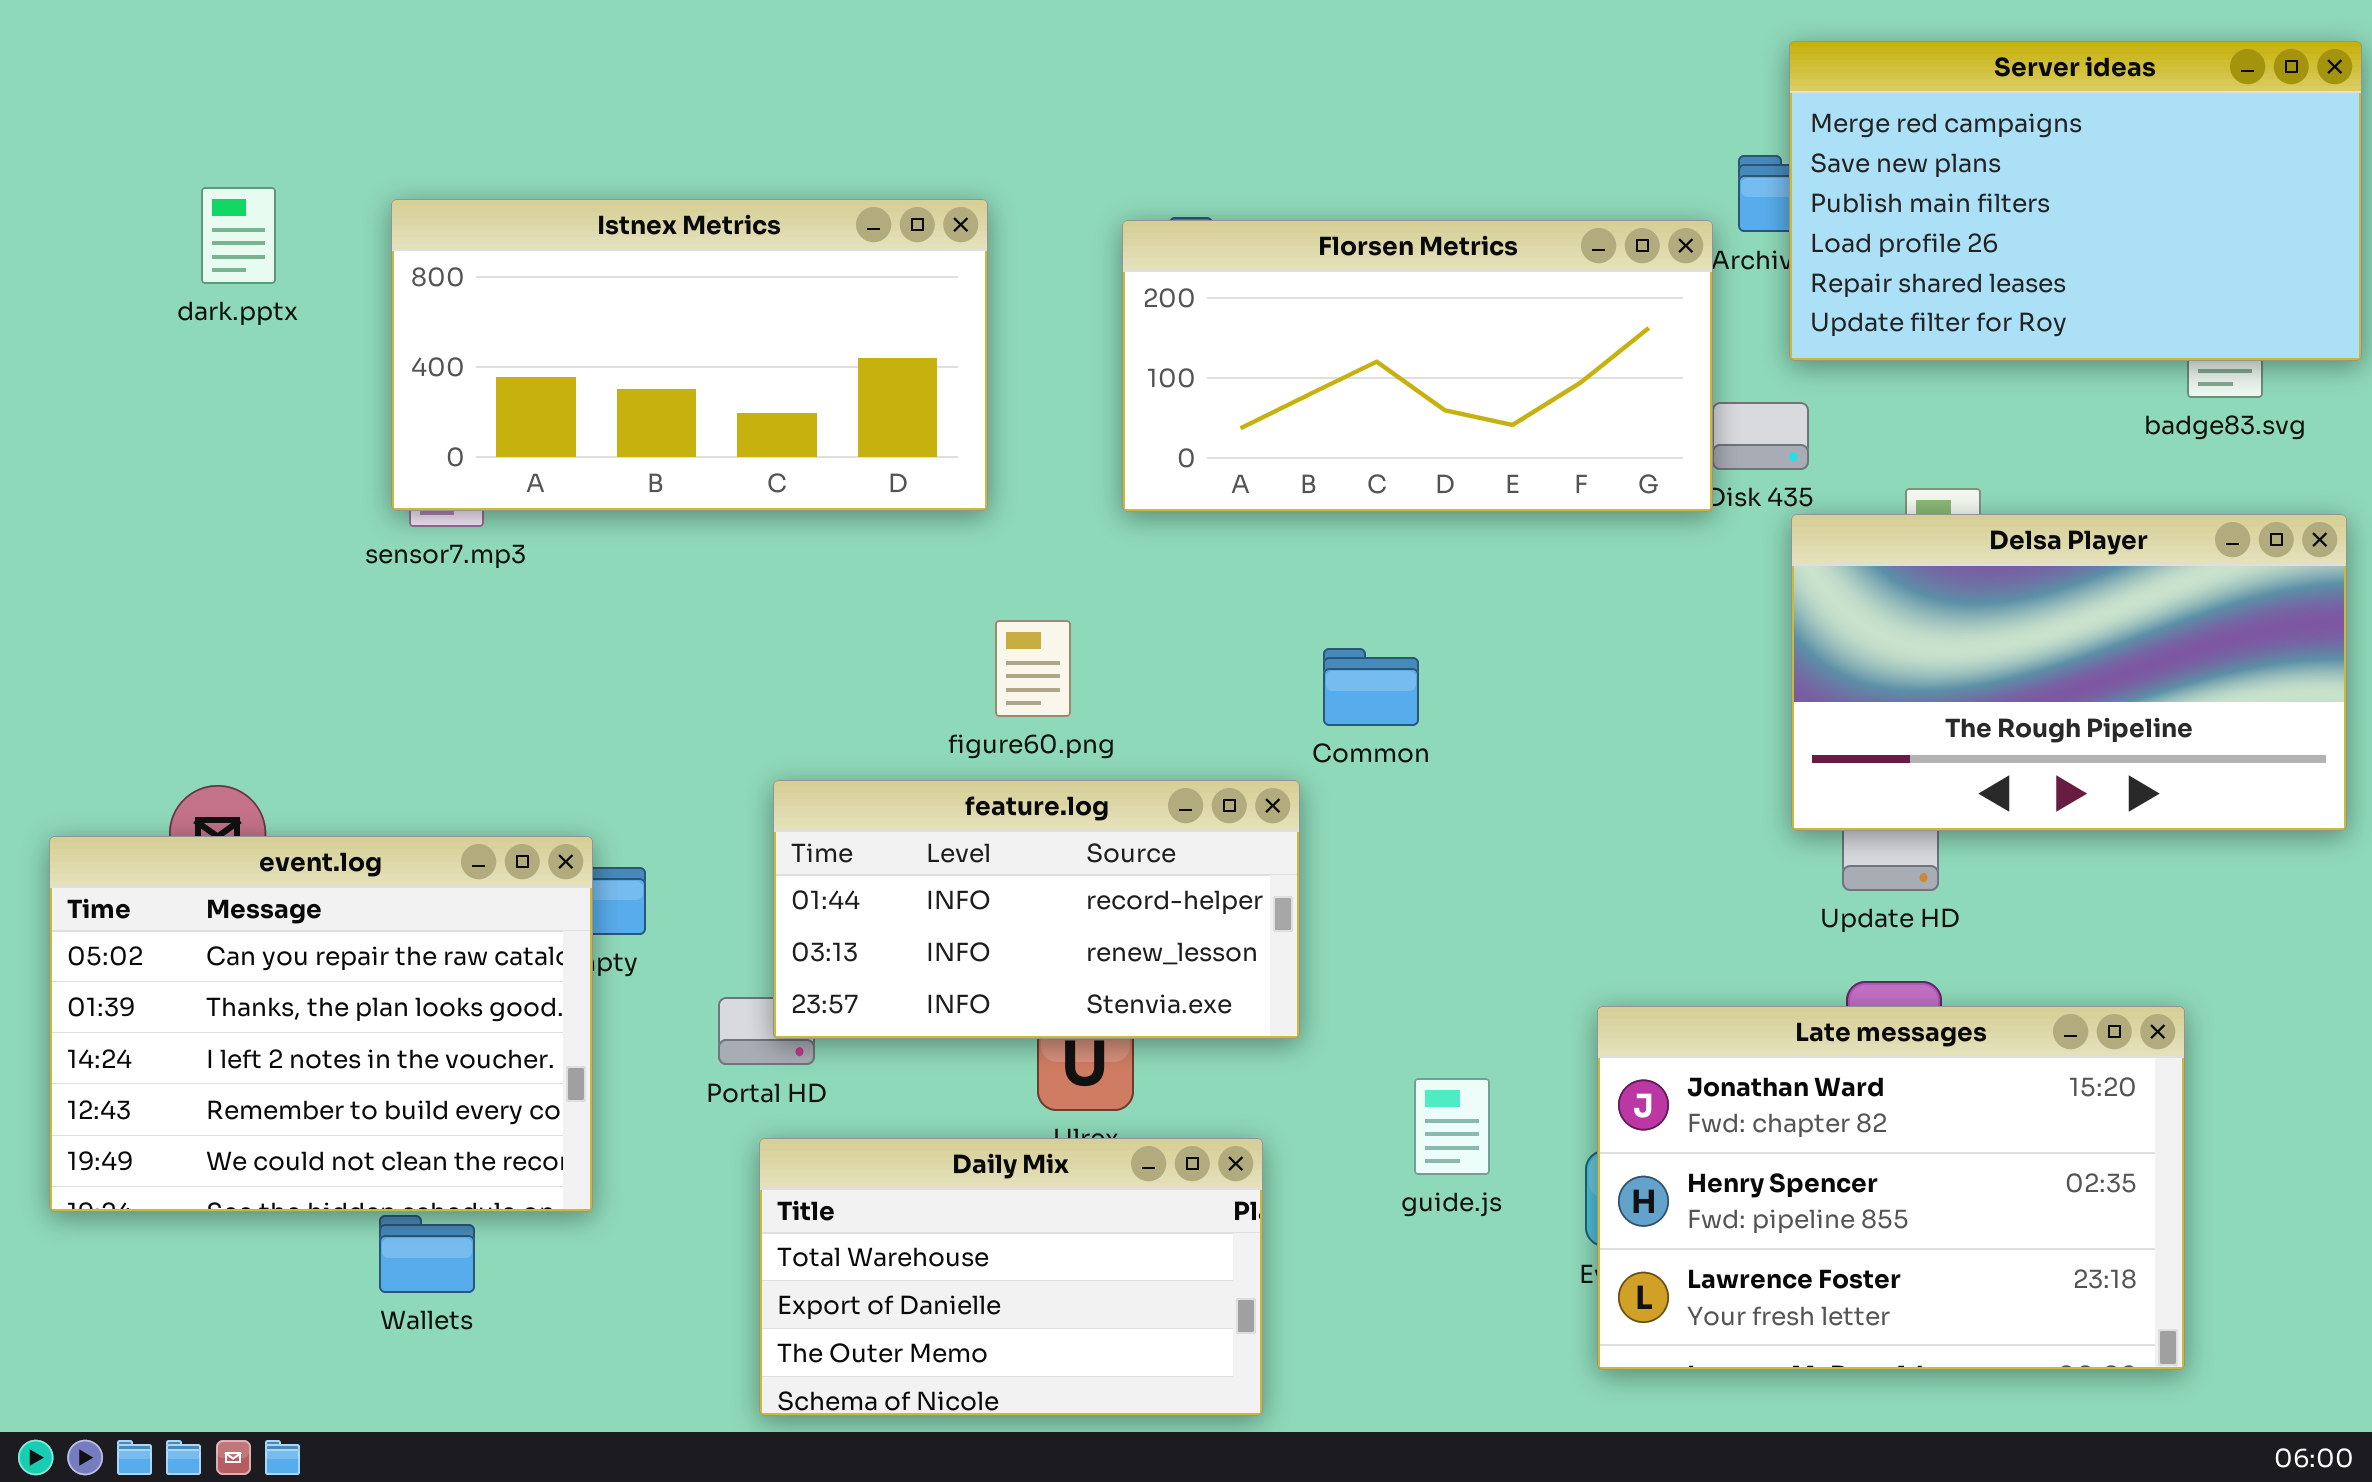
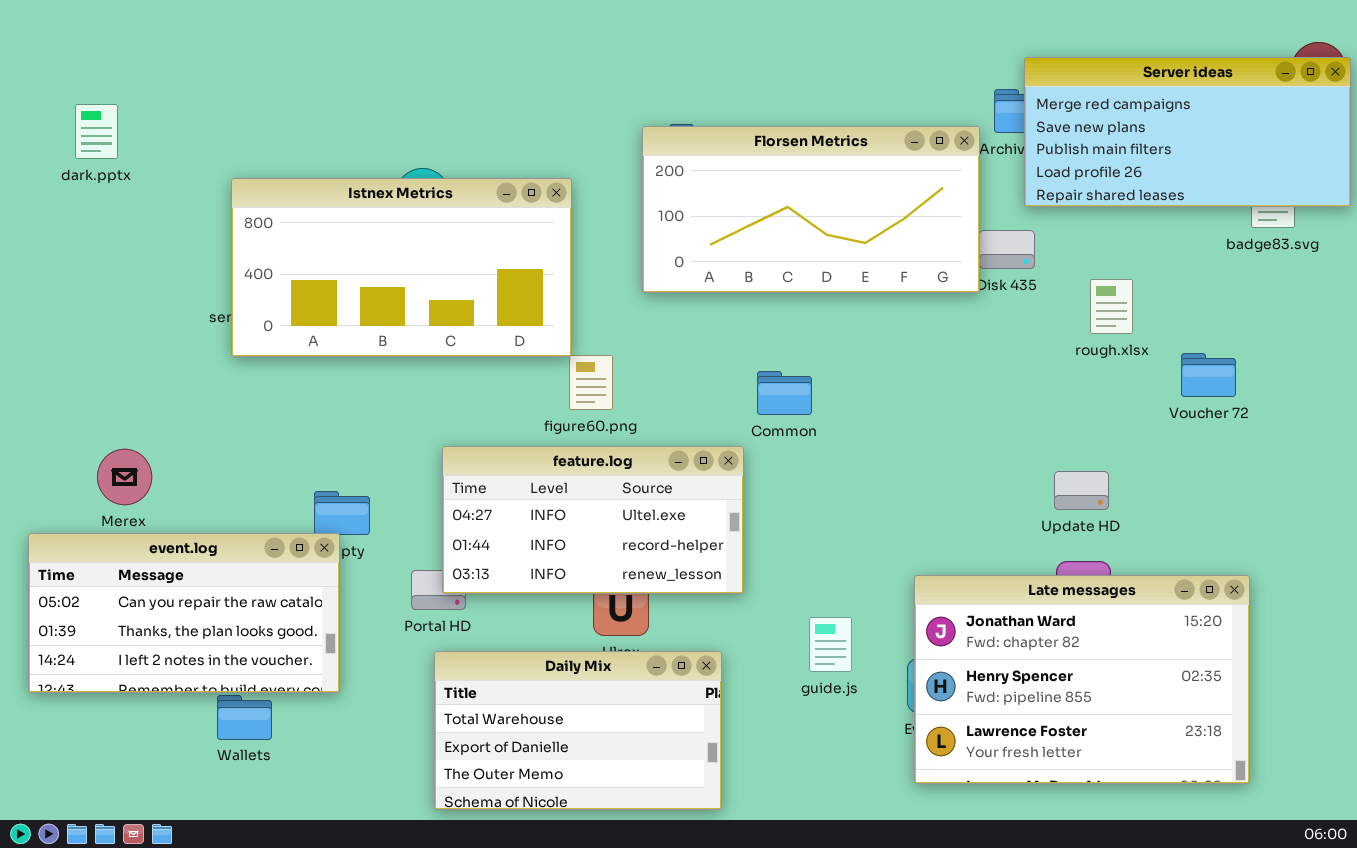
Server ideas: [1789,41,2362,361] -> [1024,57,1351,207], resized
dark.pptx: [201,187,276,284] -> [75,104,118,159], moved
Istnex Metrics: [391,199,988,511] -> [231,178,572,357], moved
Delsa Player: [1791,514,2347,831] -> none, closed
feature.log: [773,780,1300,1039] -> [442,446,744,594], scrolled up 1 row
event.log: [49,836,593,1212] -> [28,533,340,693], resized

